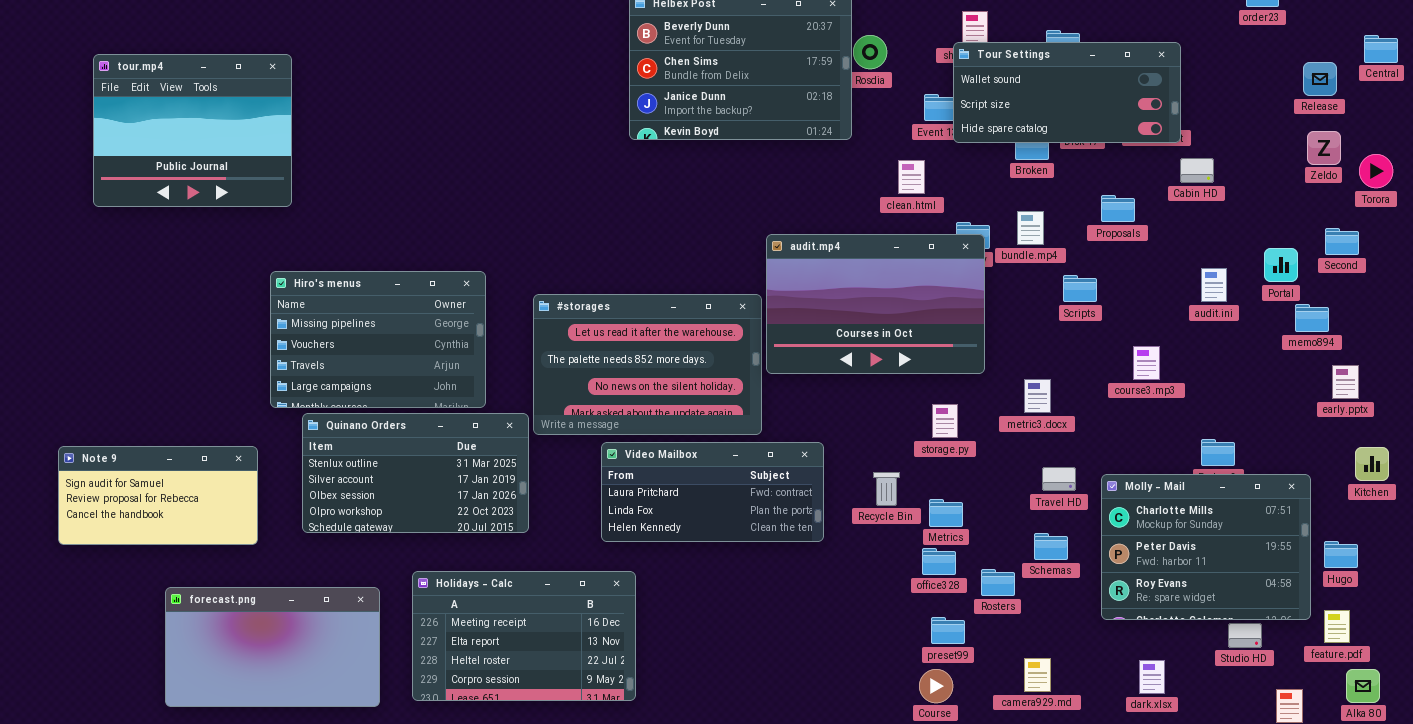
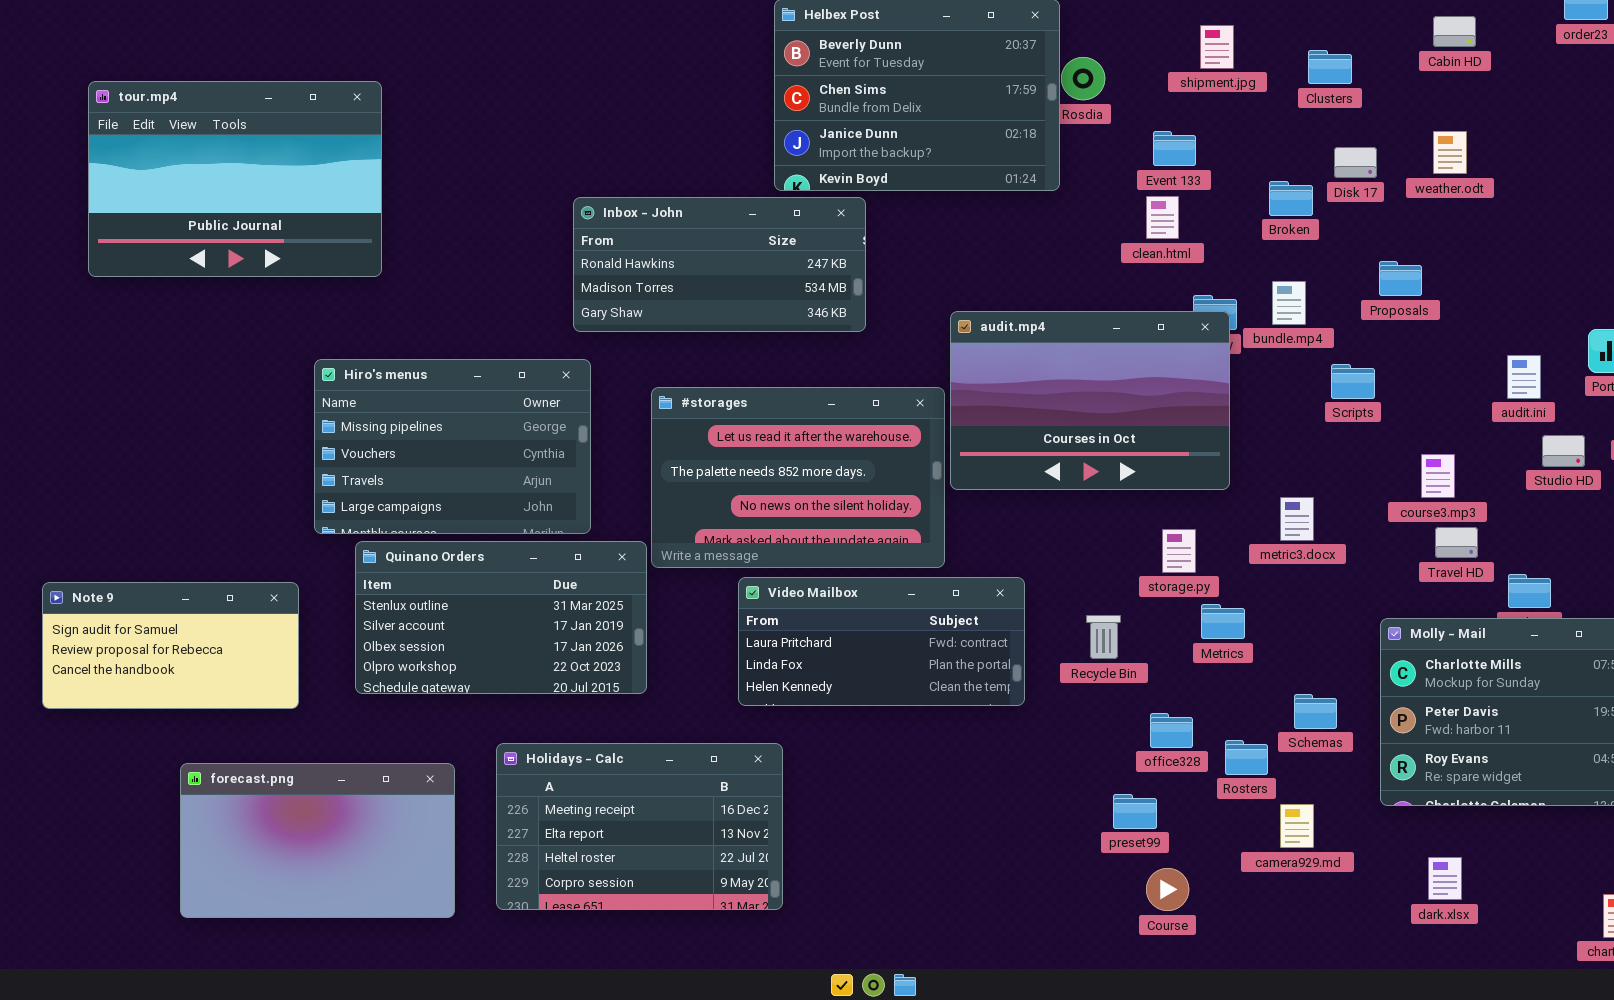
Tour Settings: [953,42,1181,143] -> none, closed
tour.mp4: [93,54,292,207] -> [88,81,382,277], resized
Inbox - John: none -> [573,197,866,332], opened
Cabin HD: [1180,158,1214,183] -> [1433,16,1476,47], moved
clean.html: [898,160,925,194] -> [1146,196,1179,239], moved
Travel HD: [1042,467,1076,491] -> [1435,527,1478,558], moved
Metrics: [929,499,963,527] -> [1201,604,1245,639], moved
preset99: [931,617,965,644] -> [1113,794,1157,829], moved
Studio HD: [1228,623,1262,648] -> [1542,435,1585,467], moved
camera929.md: [1024,658,1051,692] -> [1280,804,1314,848], moved

